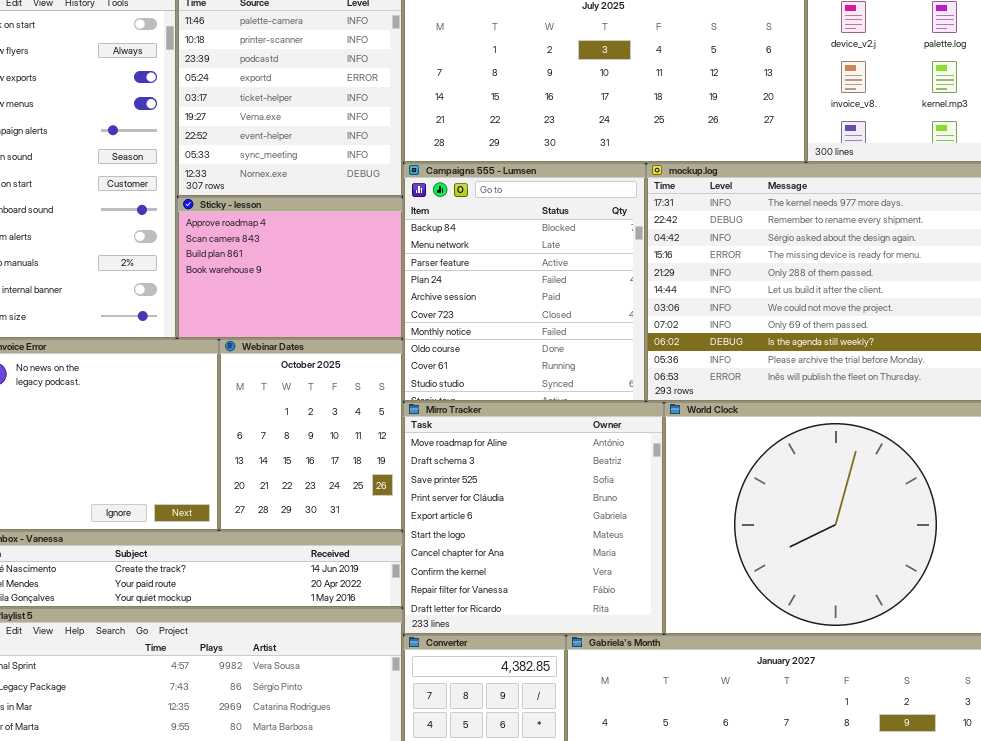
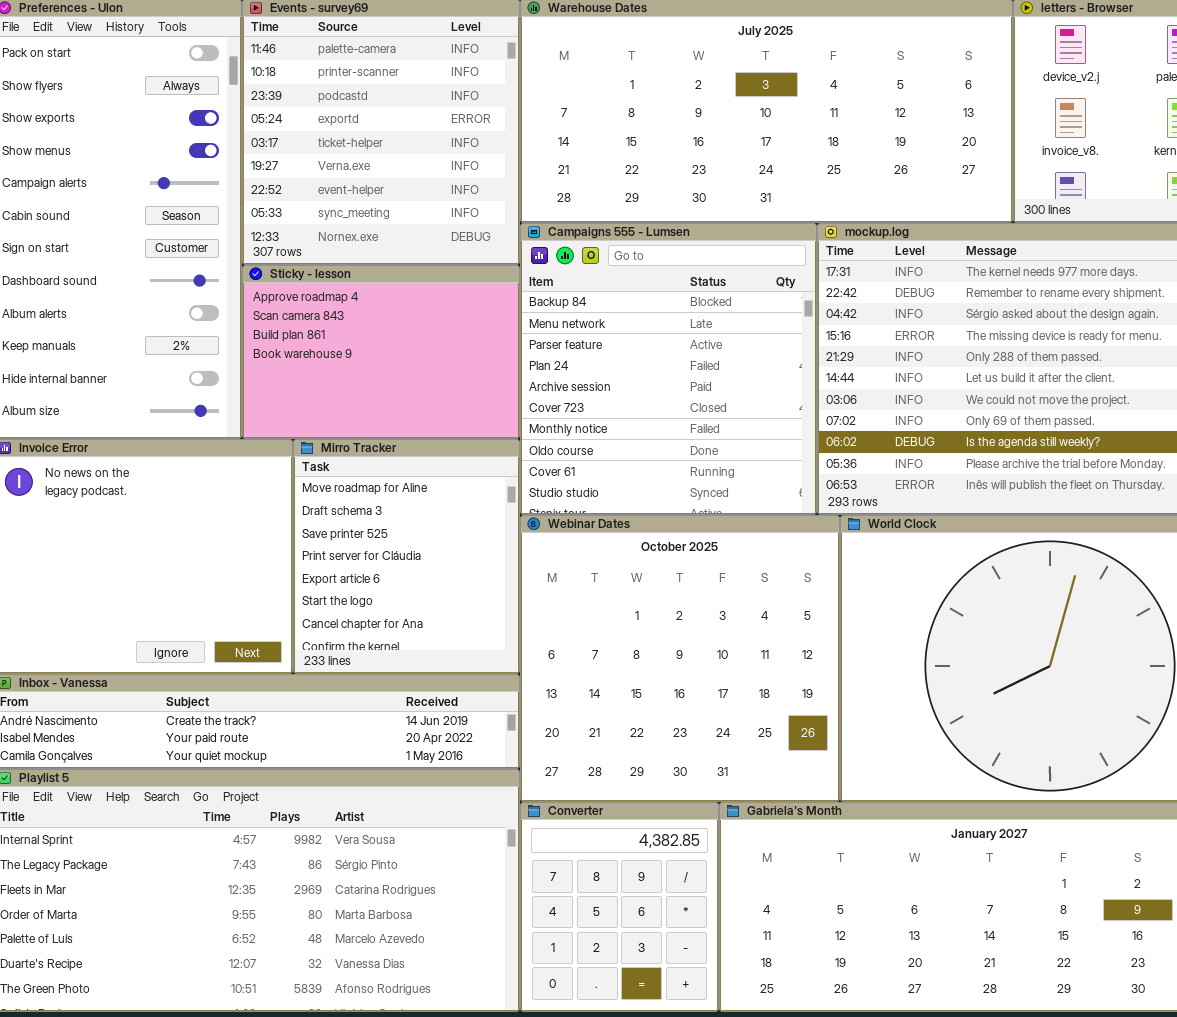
Webinar Dates: [219,339,403,531] -> [520,515,840,802], moved, resized
Mirro Tracker: [403,402,664,635] -> [293,439,520,674], moved, resized

